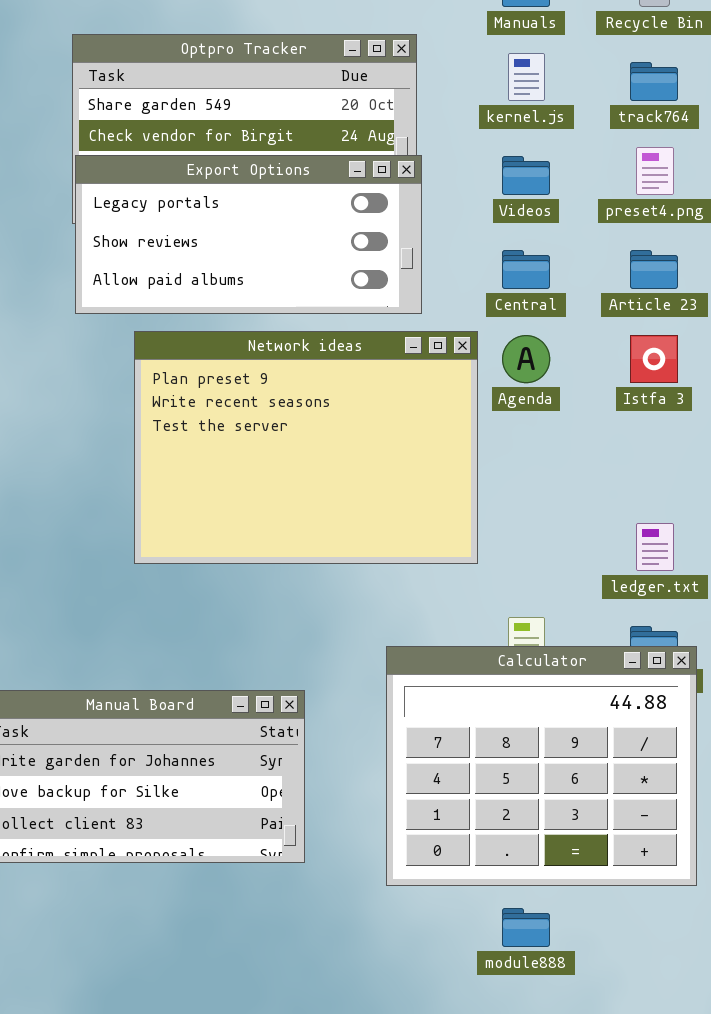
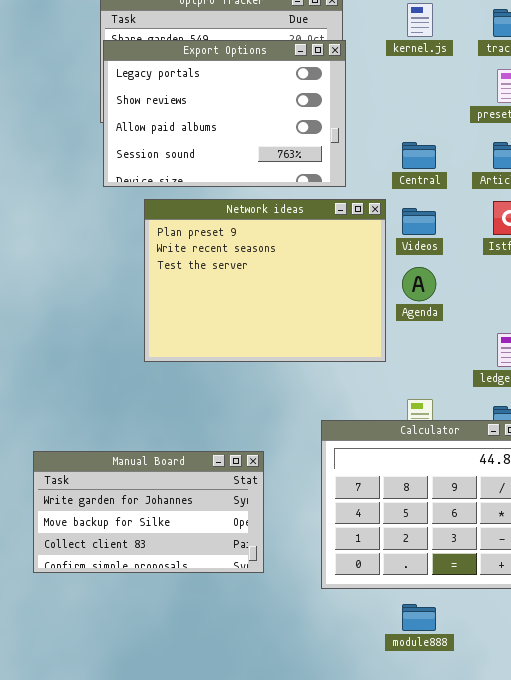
Export Options: [75,155,422,314] -> [103,40,346,187], resized
Videos: [502,156,550,195] -> [402,208,436,235], moved
Agenda: [502,335,550,383] -> [402,267,436,301], moved

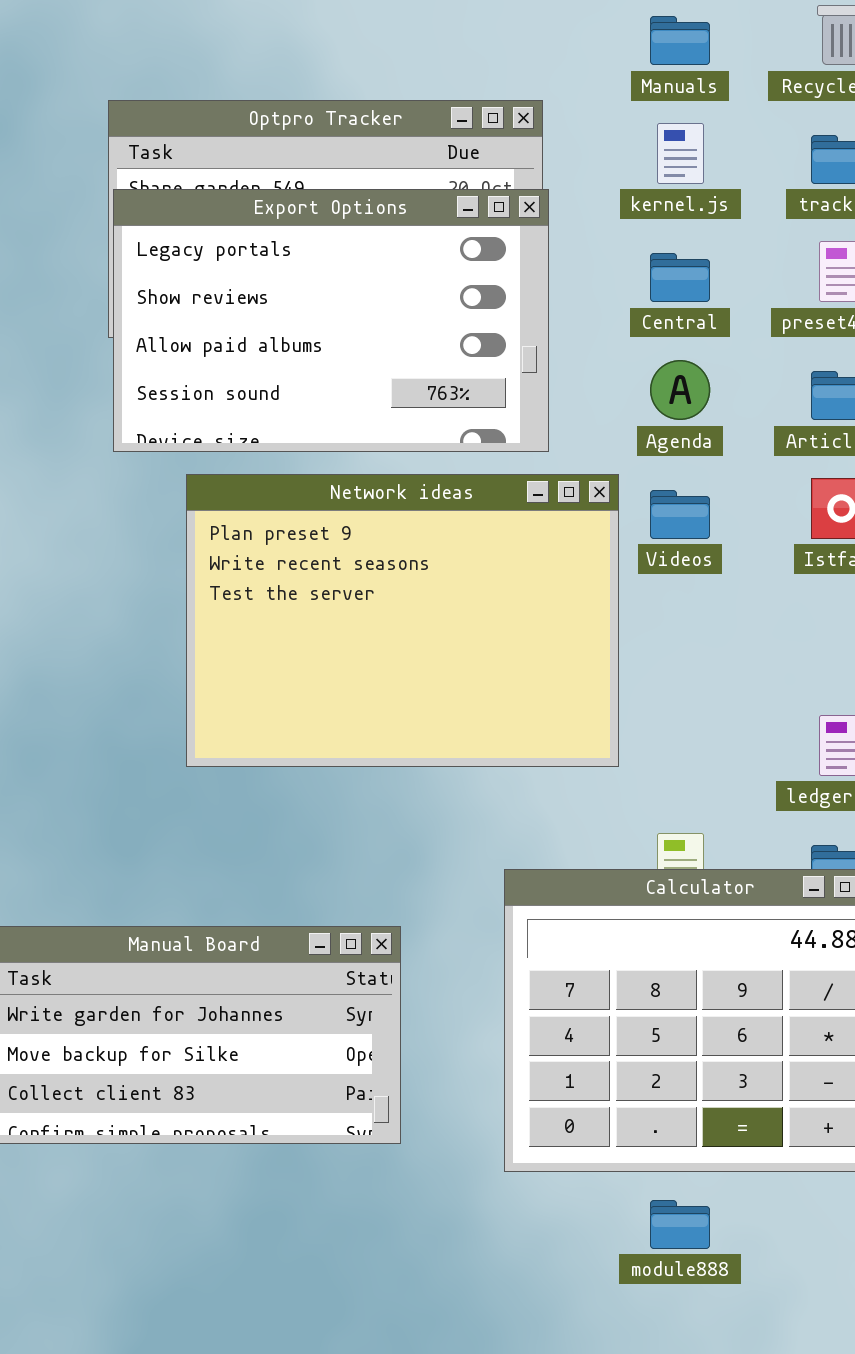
Central: [402,142,436,169] -> [650,253,710,302], moved
Agenda: [402,267,436,301] -> [650,360,710,420], moved

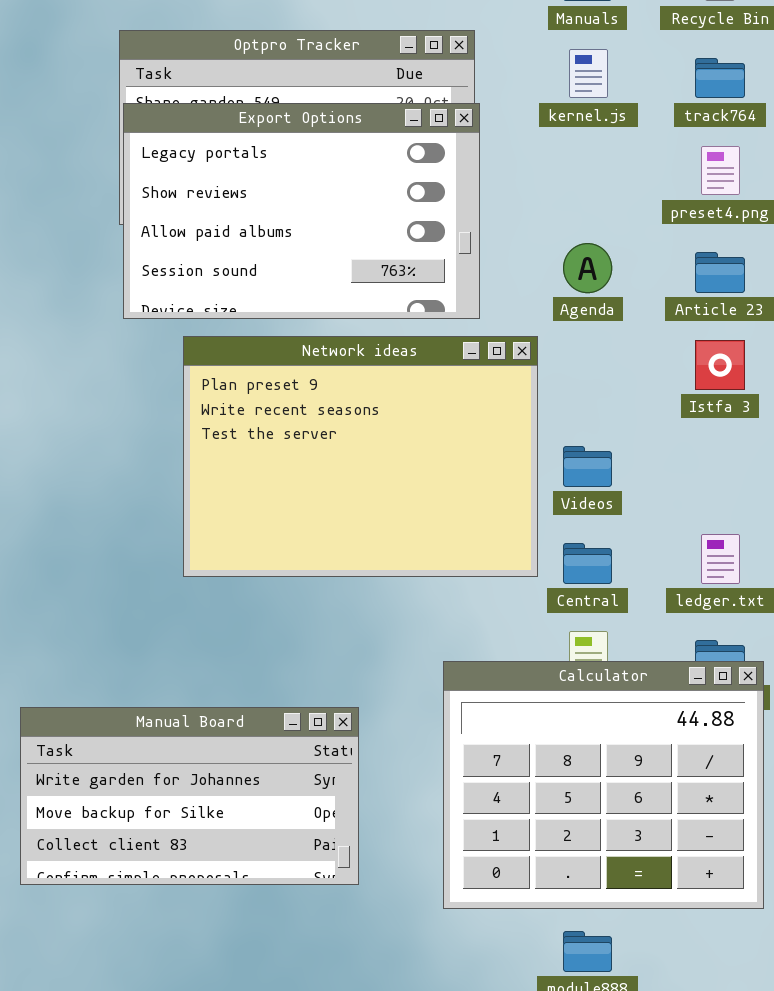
Central: [650,253,710,302] -> [563,543,612,584], moved
Videos: [650,490,710,539] -> [563,446,612,487], moved

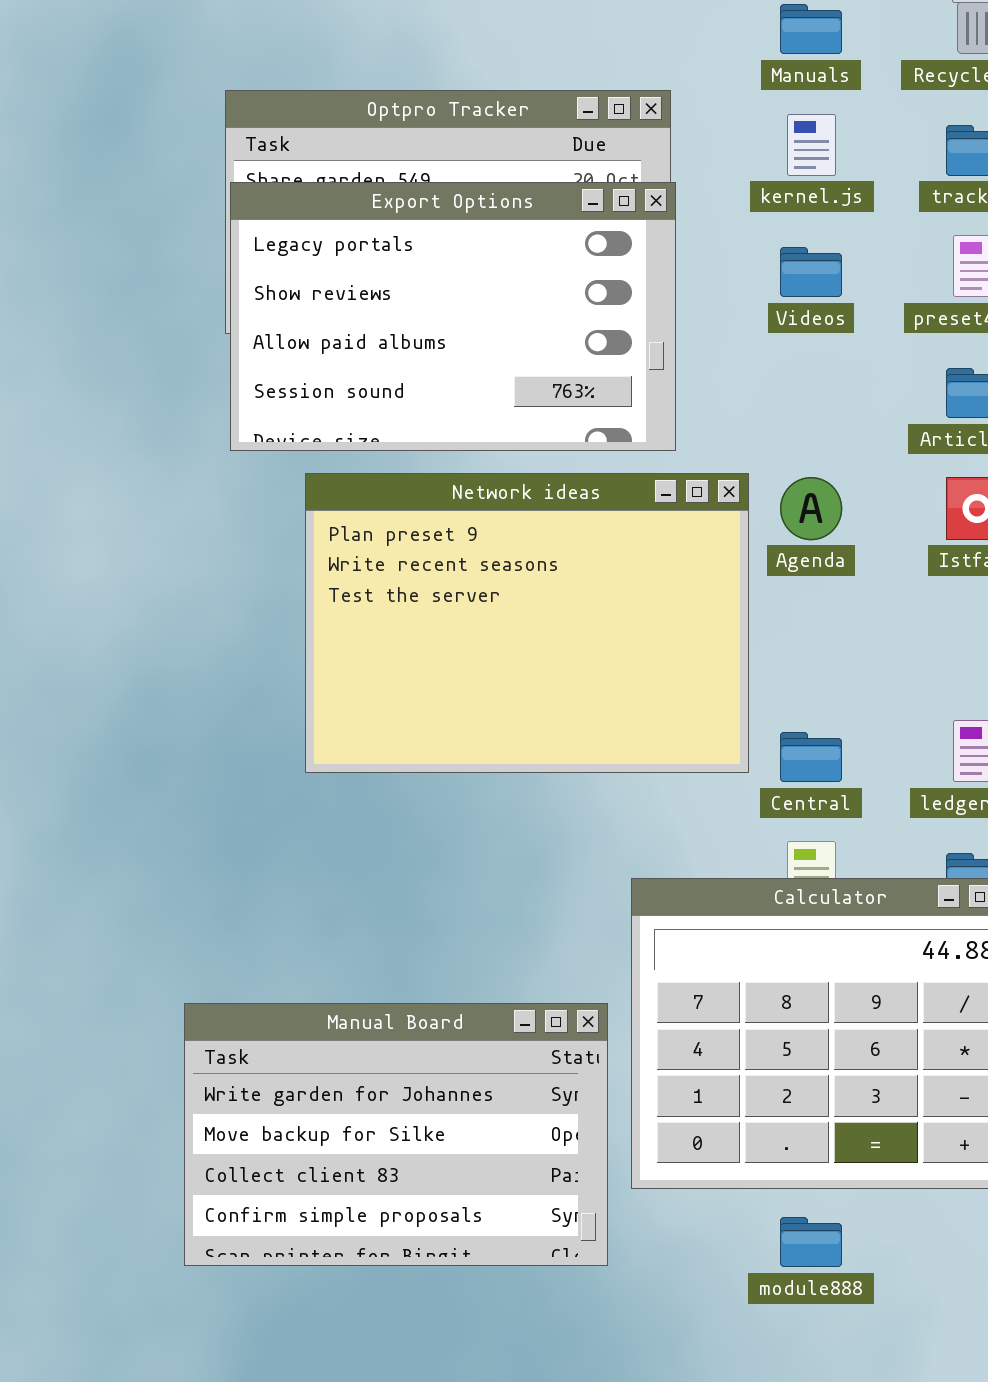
Agenda: [563,243,612,293] -> [780,477,842,540], moved
Videos: [563,446,612,487] -> [780,247,842,297], moved
Manual Board: [20,707,359,885] -> [184,1003,608,1266], moved, resized

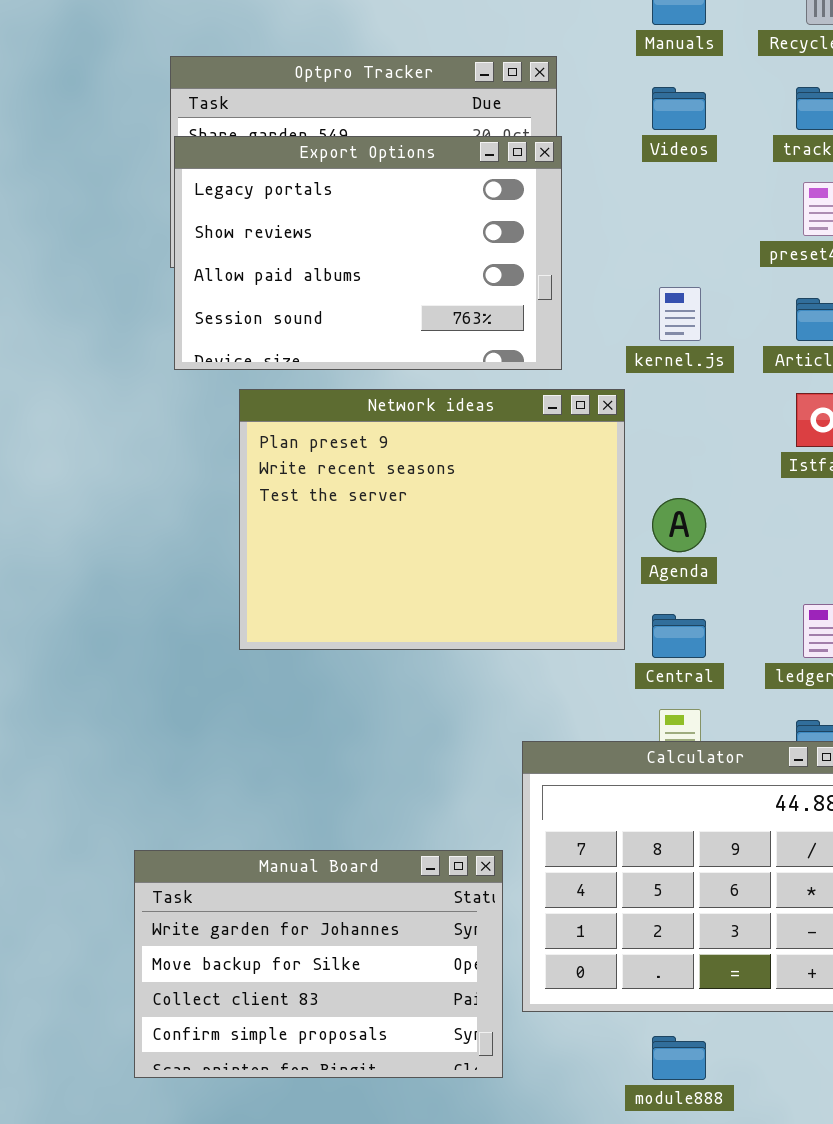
kernel.js: [787,114,836,176] -> [659,287,701,341], moved
Videos: [780,247,842,297] -> [652,87,706,130], moved
Agenda: [780,477,842,540] -> [652,498,706,552], moved

